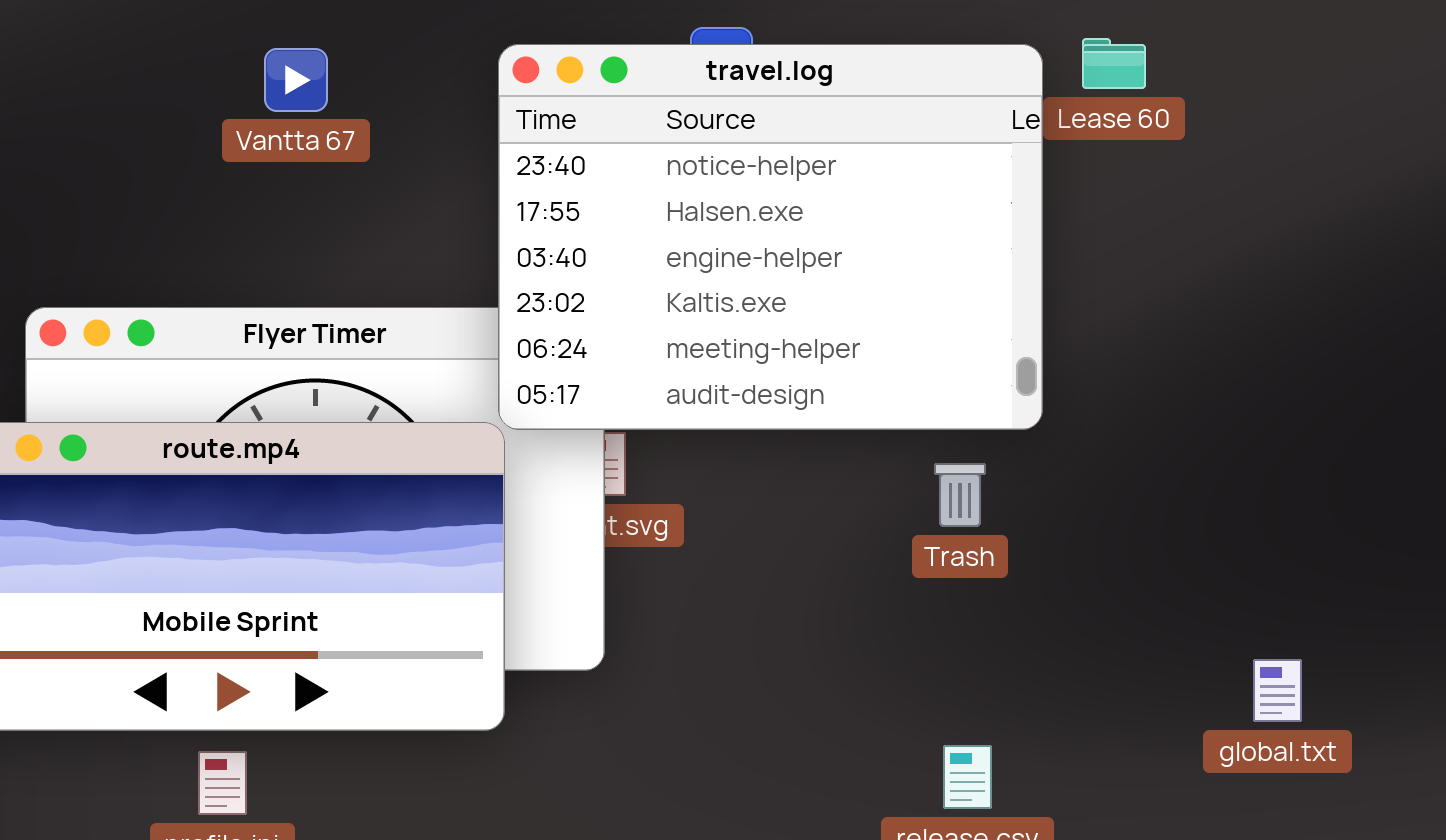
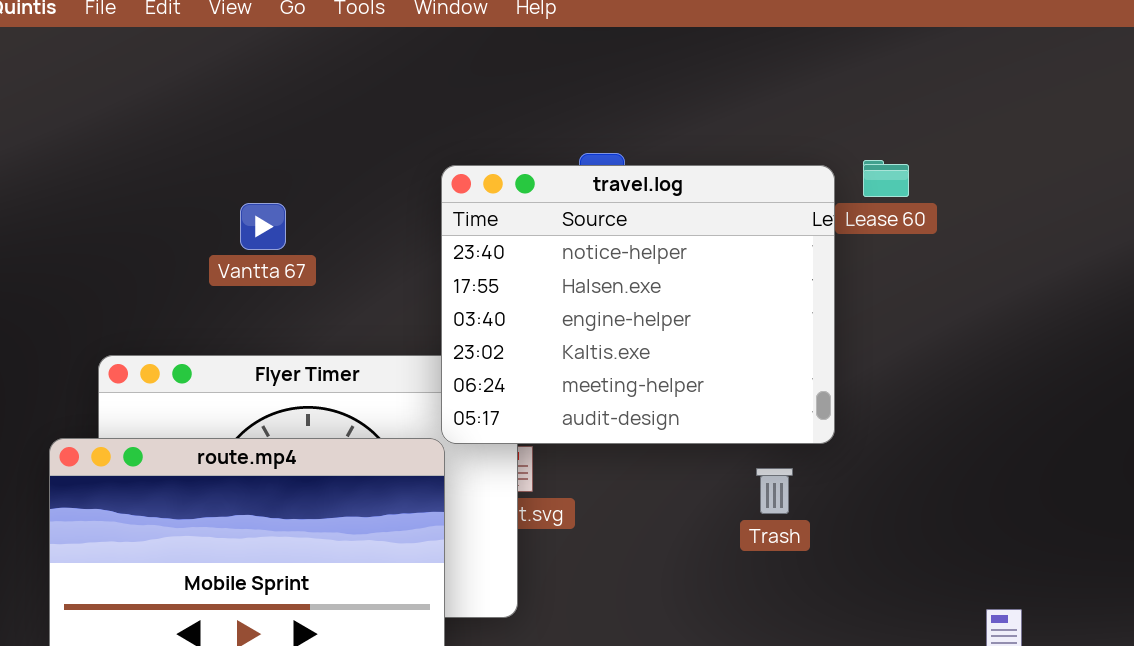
Vantta 67: [264,48,328,112] -> [240,203,286,250], moved

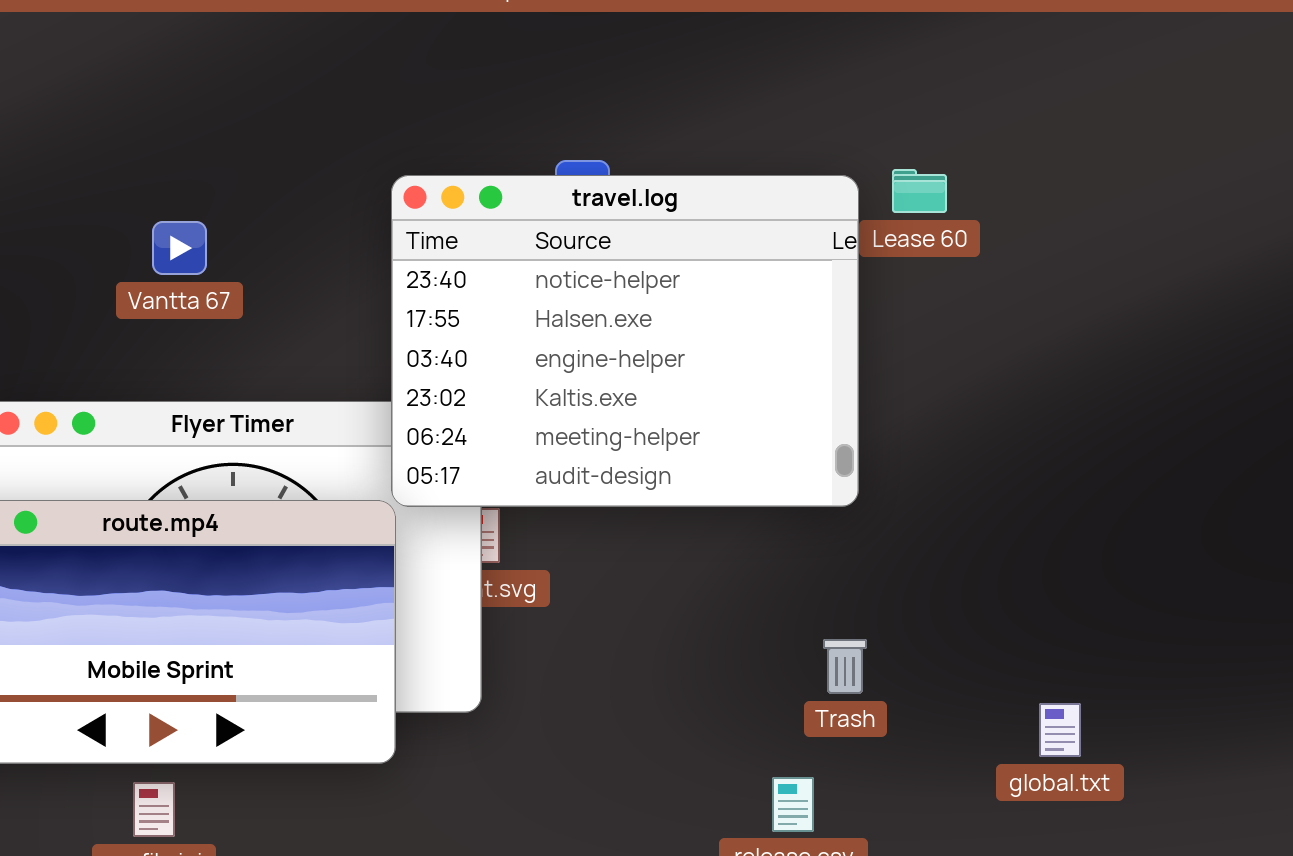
Trash: [756,468,793,514] -> [823,639,867,694], moved

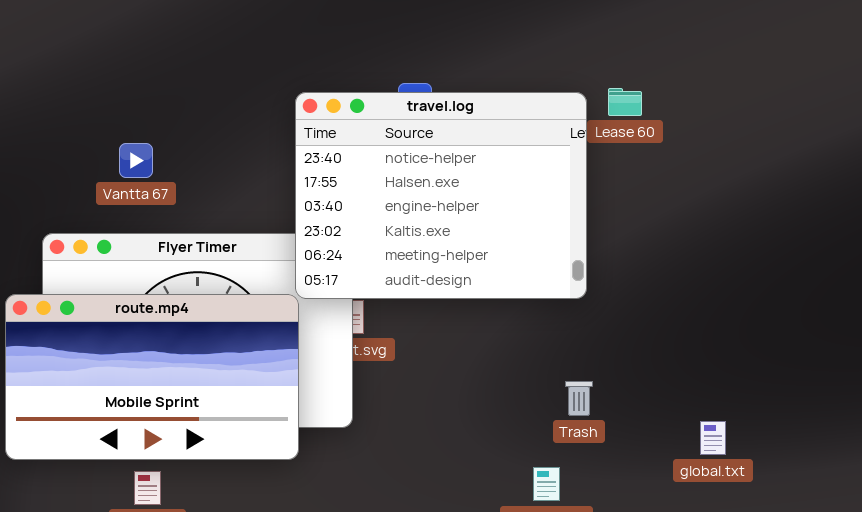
Vantta 67: [152,221,207,275] -> [119,143,153,178], moved

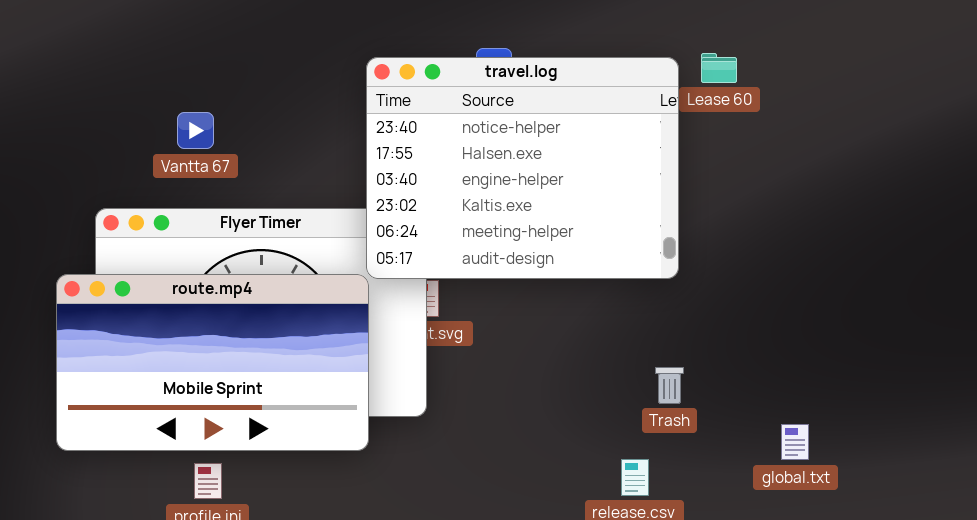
global.txt: [700,421,726,455] -> [781,424,809,460], moved

